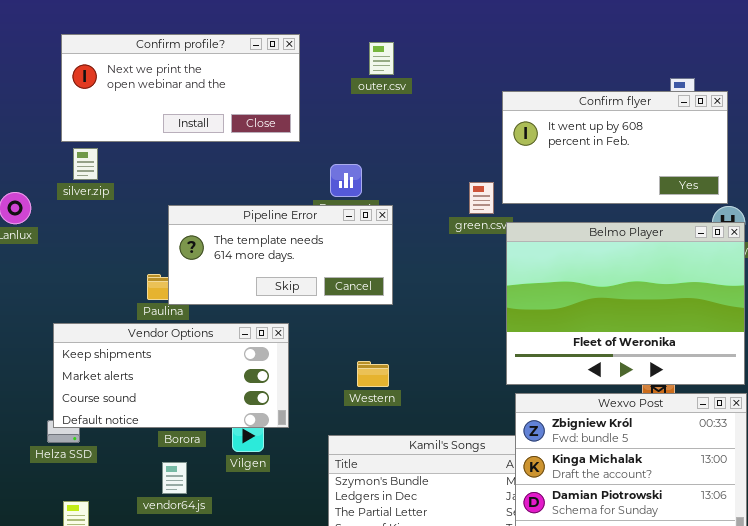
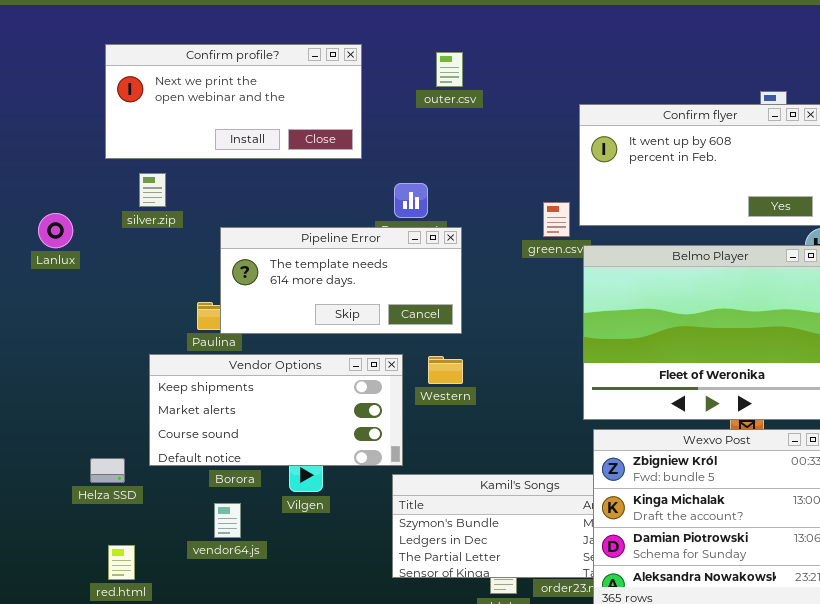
silver.zip: [73,148,98,180] -> [139,173,166,207], moved
Vendor Options: [53,323,289,428] -> [149,354,403,466], moved
Western: [357,361,389,387] -> [428,356,463,384], moved

